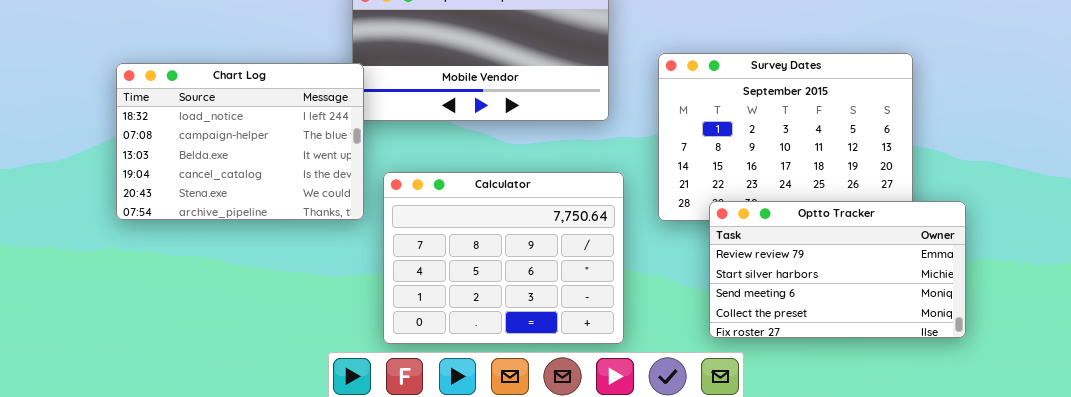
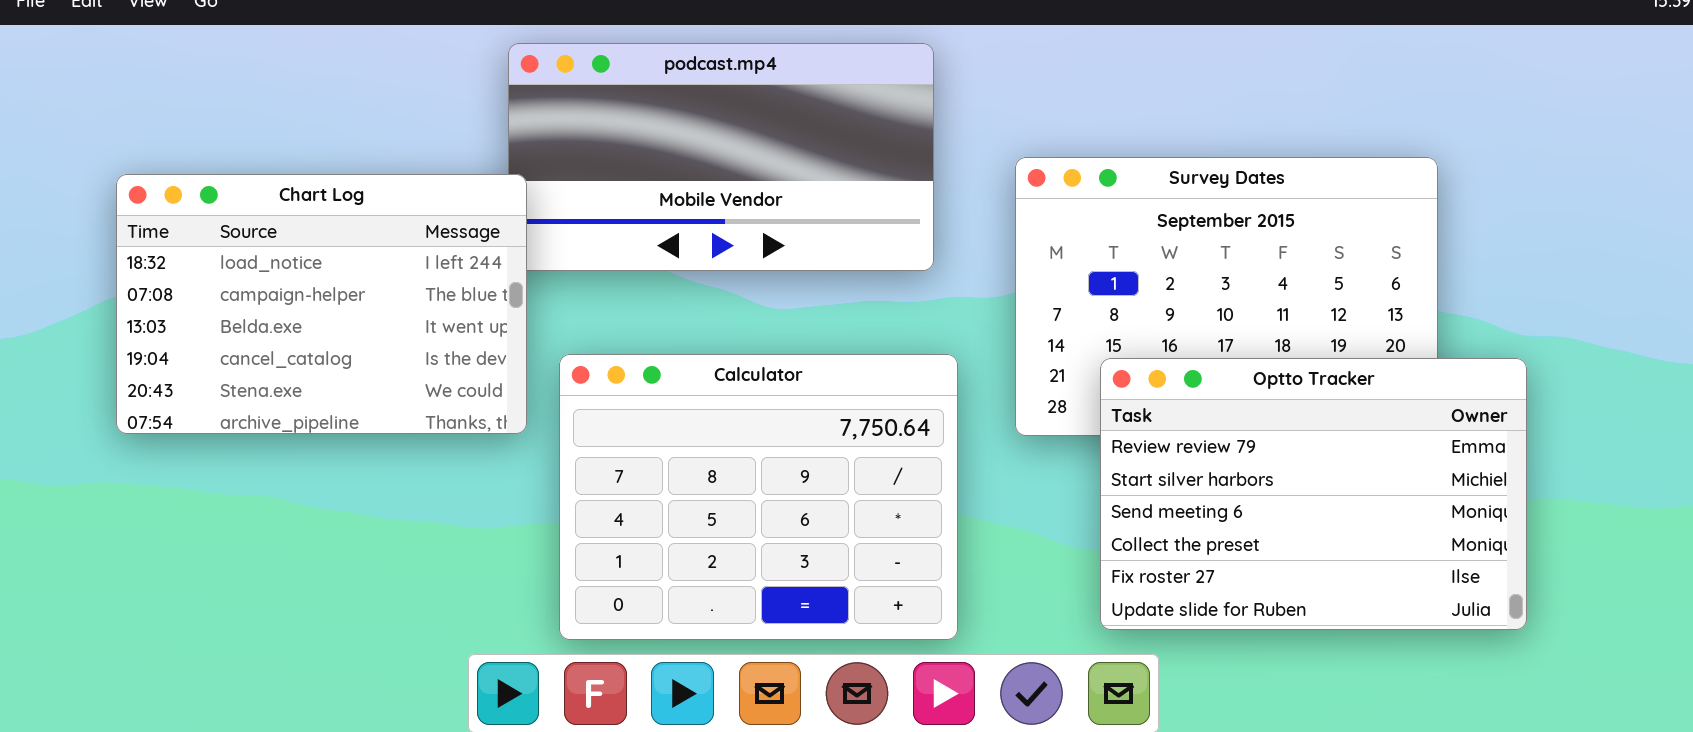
Optto Tracker: [709,201,966,338] -> [1100,358,1527,630], resized

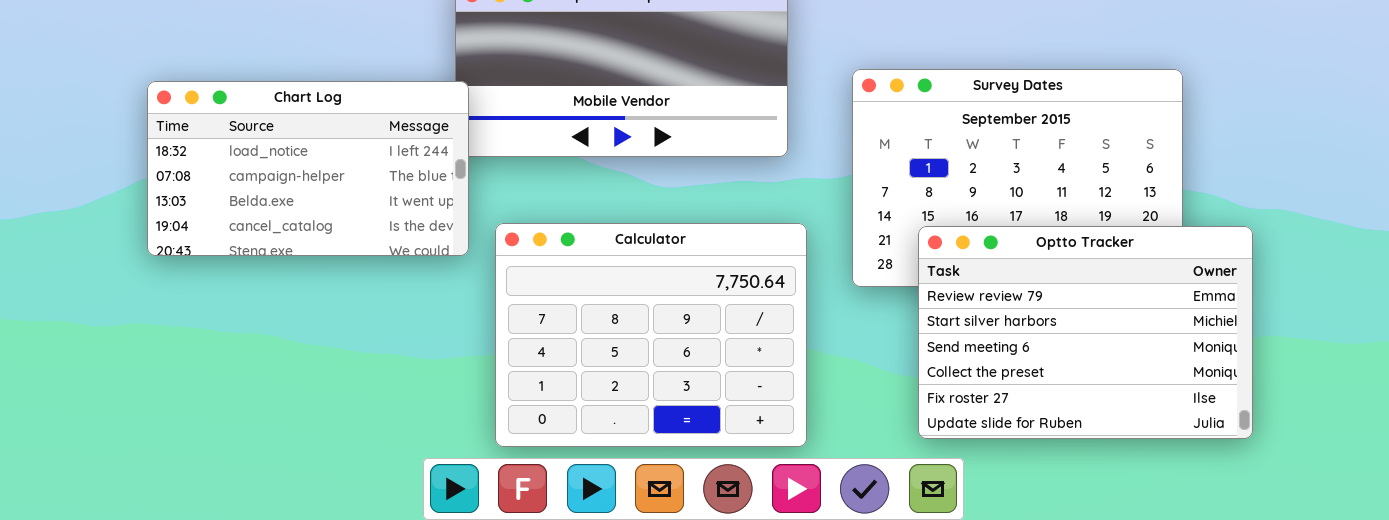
Chart Log: [116,174,527,434] -> [147,81,469,256], resized

